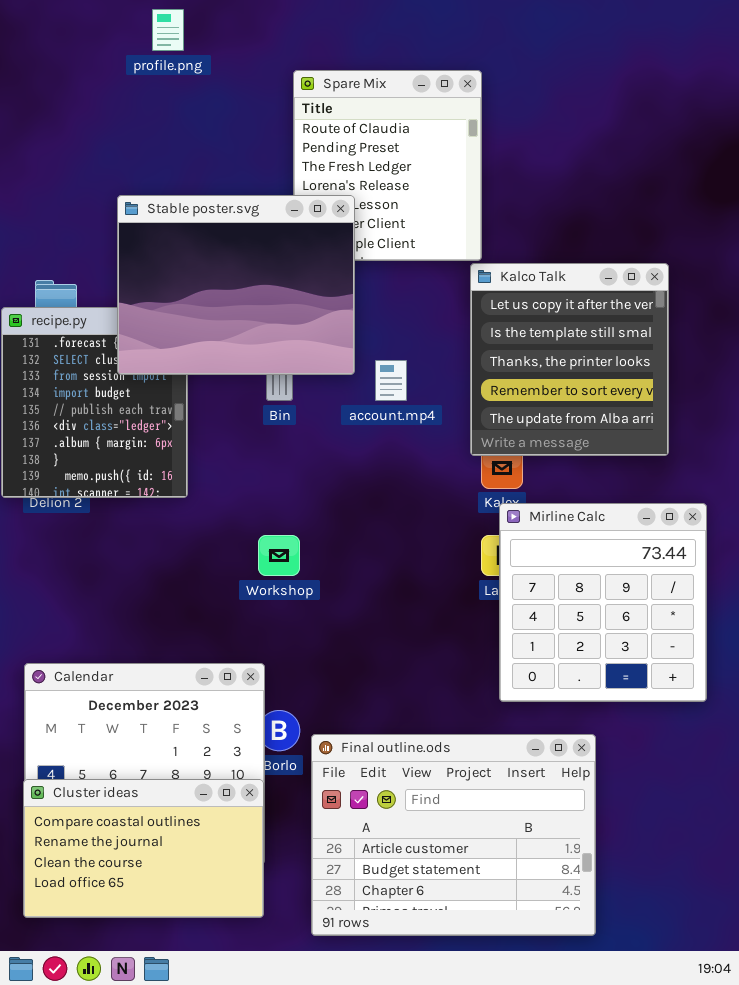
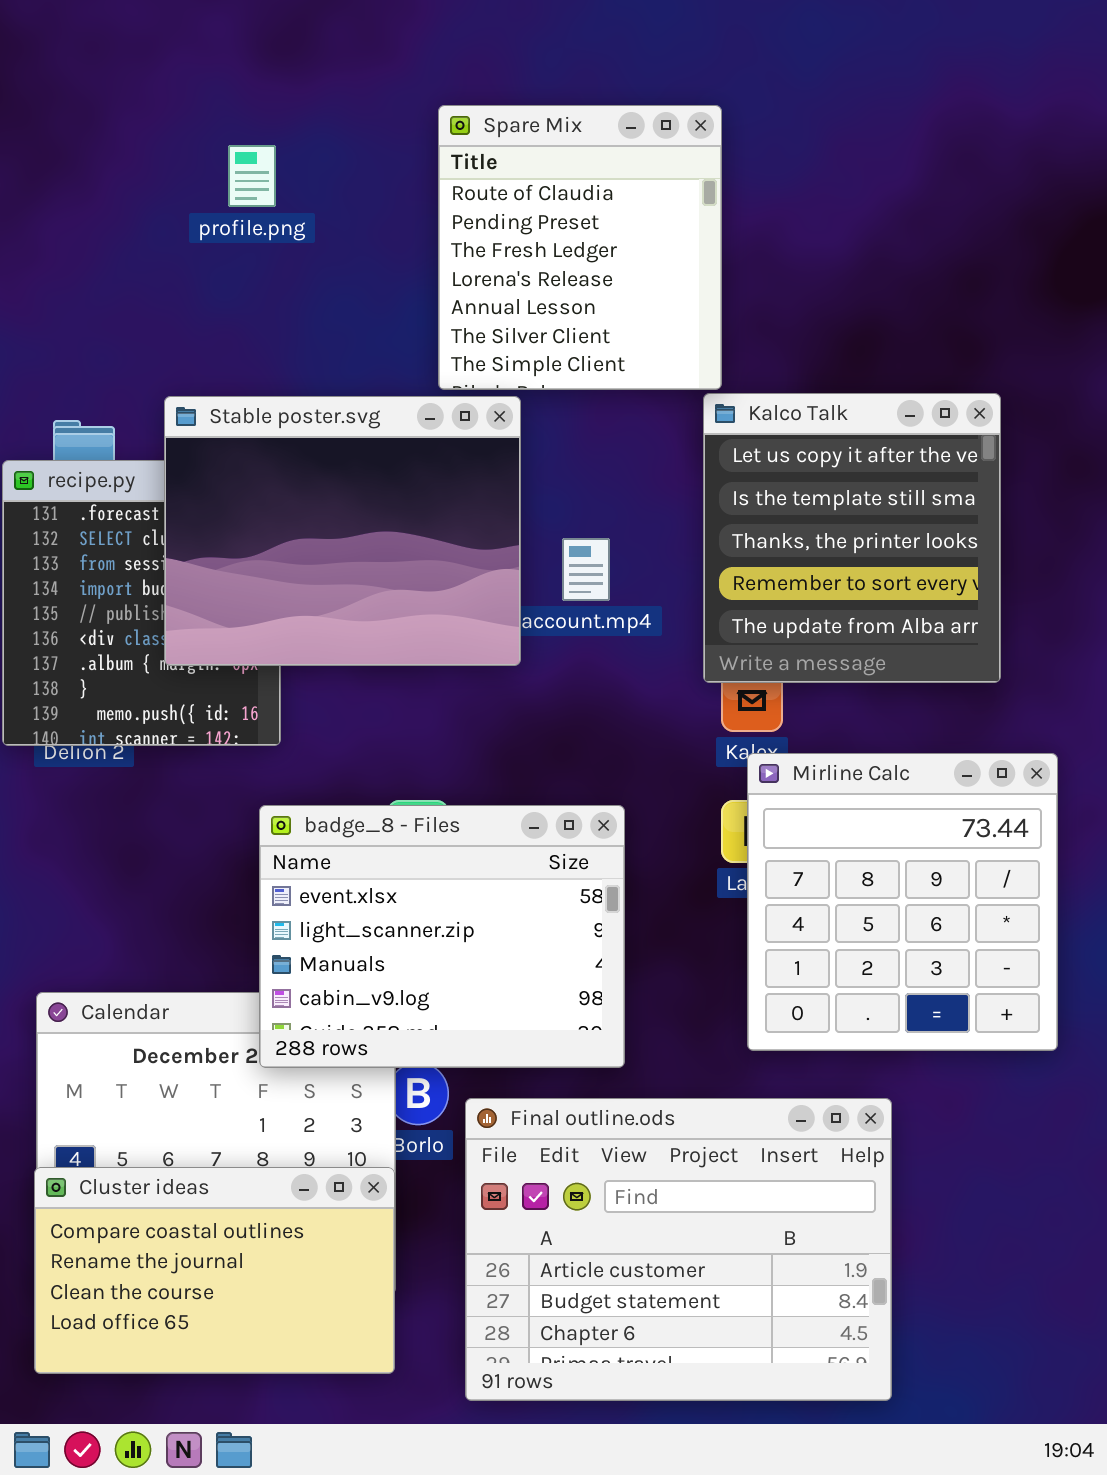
profile.png: [152,9,184,51] -> [228,145,276,207], moved
Stable poster.svg: [117,195,355,375] -> [164,396,521,666], moved
badge_8 - Files: none -> [259,805,625,1068], opened

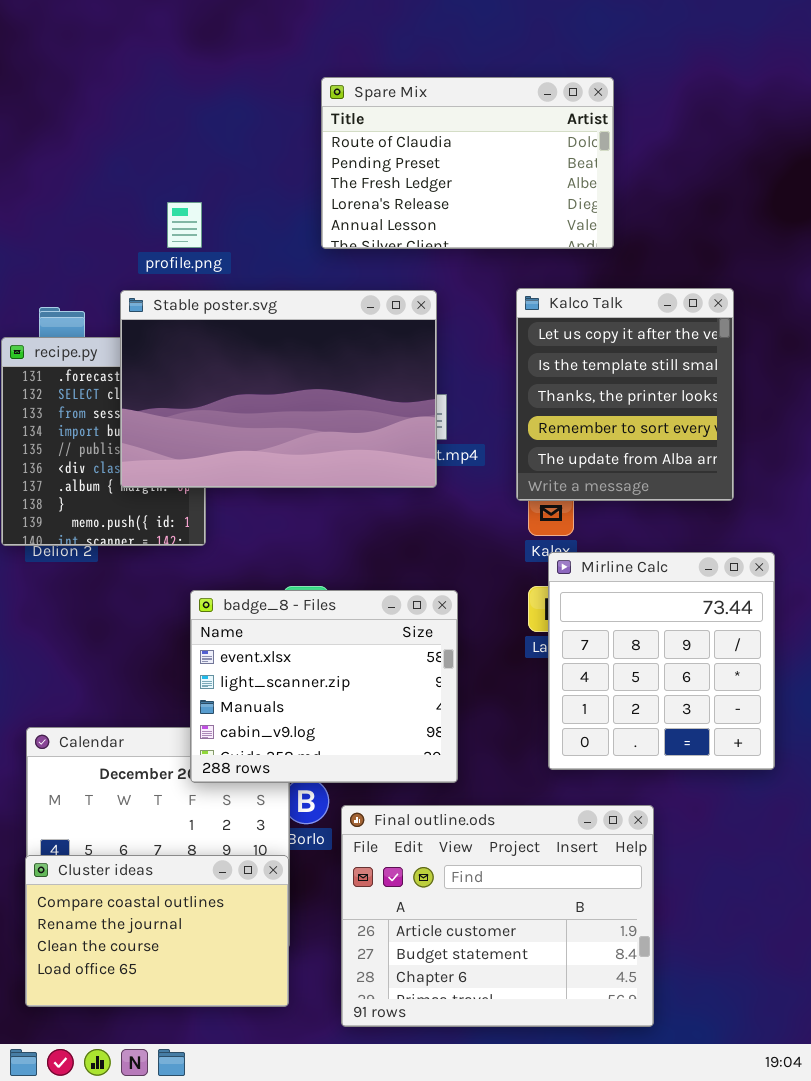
Spare Mix: [438,105,722,390] -> [321,77,614,249], resized
profile.png: [228,145,276,207] -> [167,202,202,248], moved
Stable poster.svg: [164,396,521,666] -> [120,290,437,488], resized

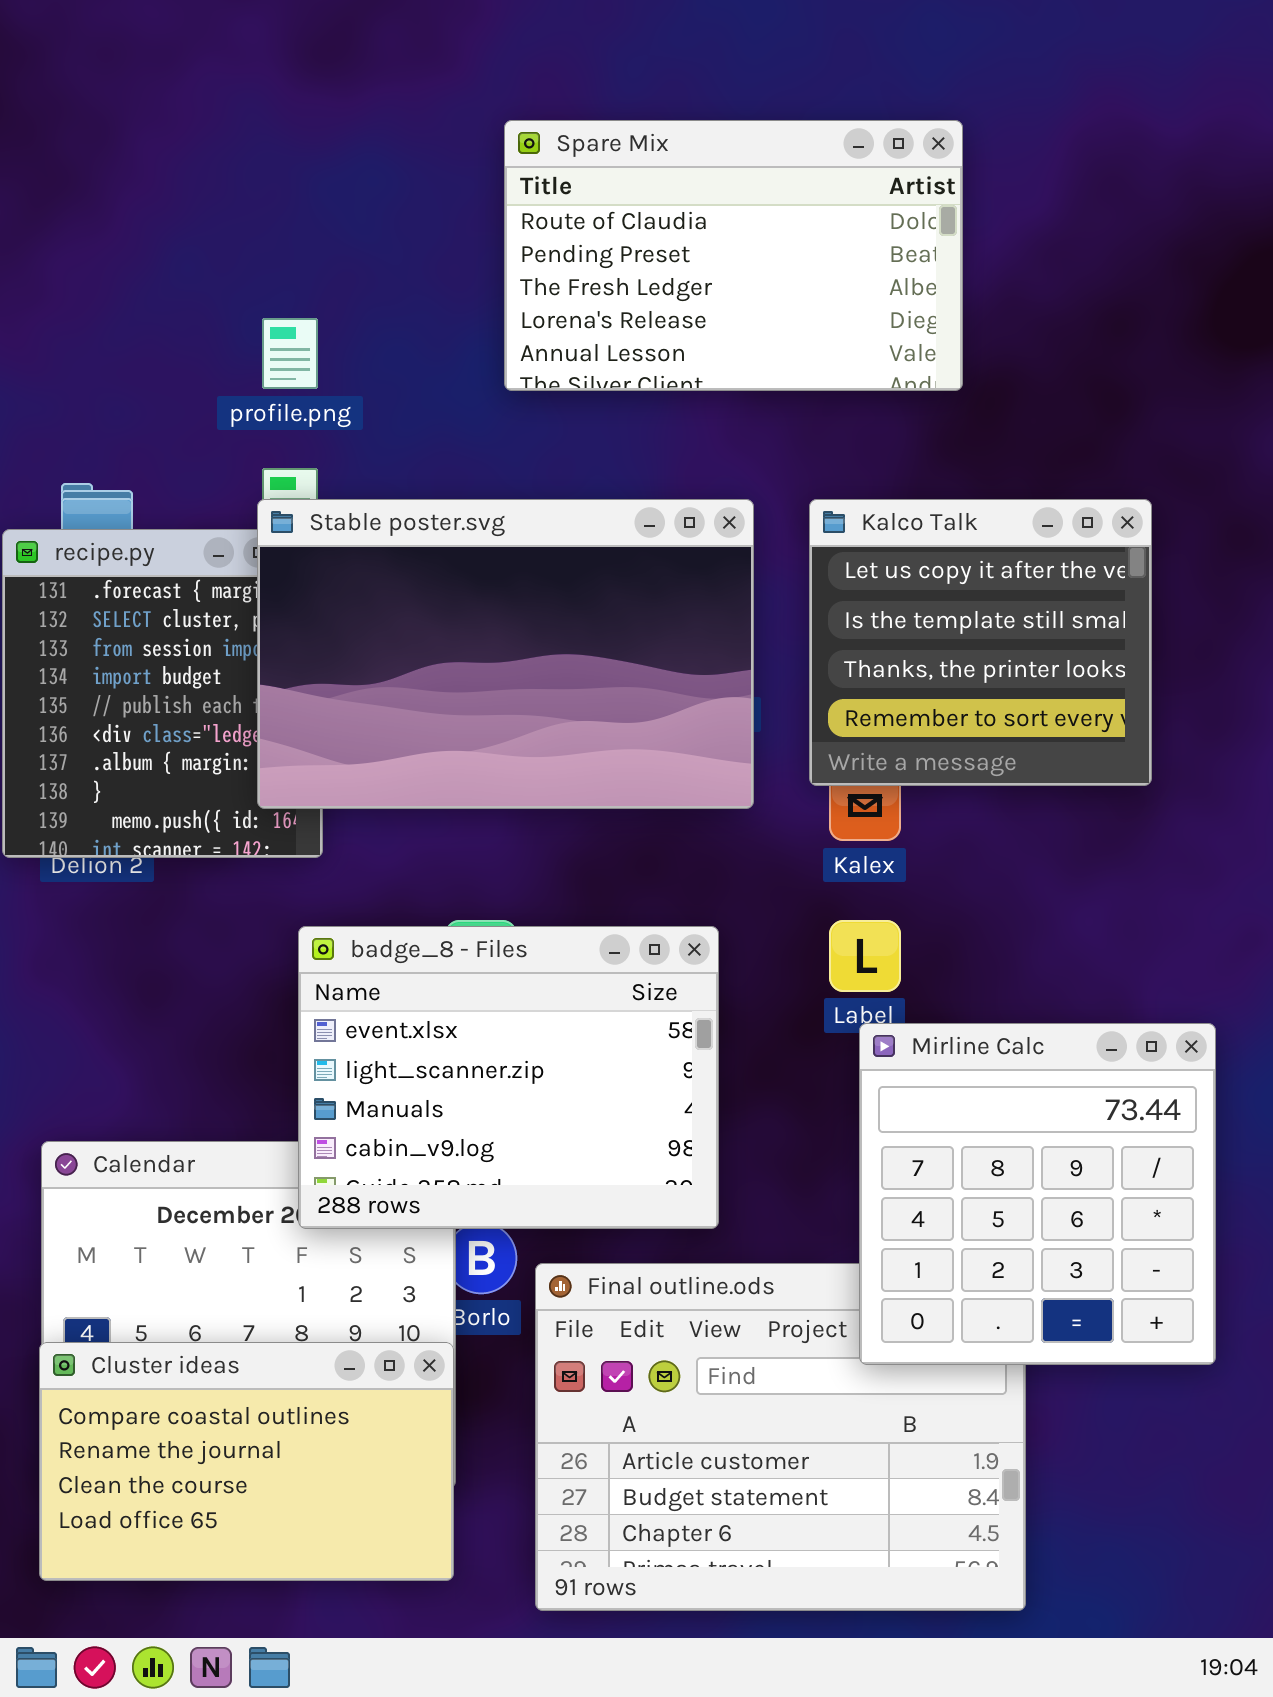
Kalco Talk: [516,288,734,501] -> [809,499,1152,786], resized
Stable poster.svg: [120,290,437,488] -> [257,499,754,809], moved
Mirline Calc: [548,552,775,770] -> [859,1023,1216,1365], moved

